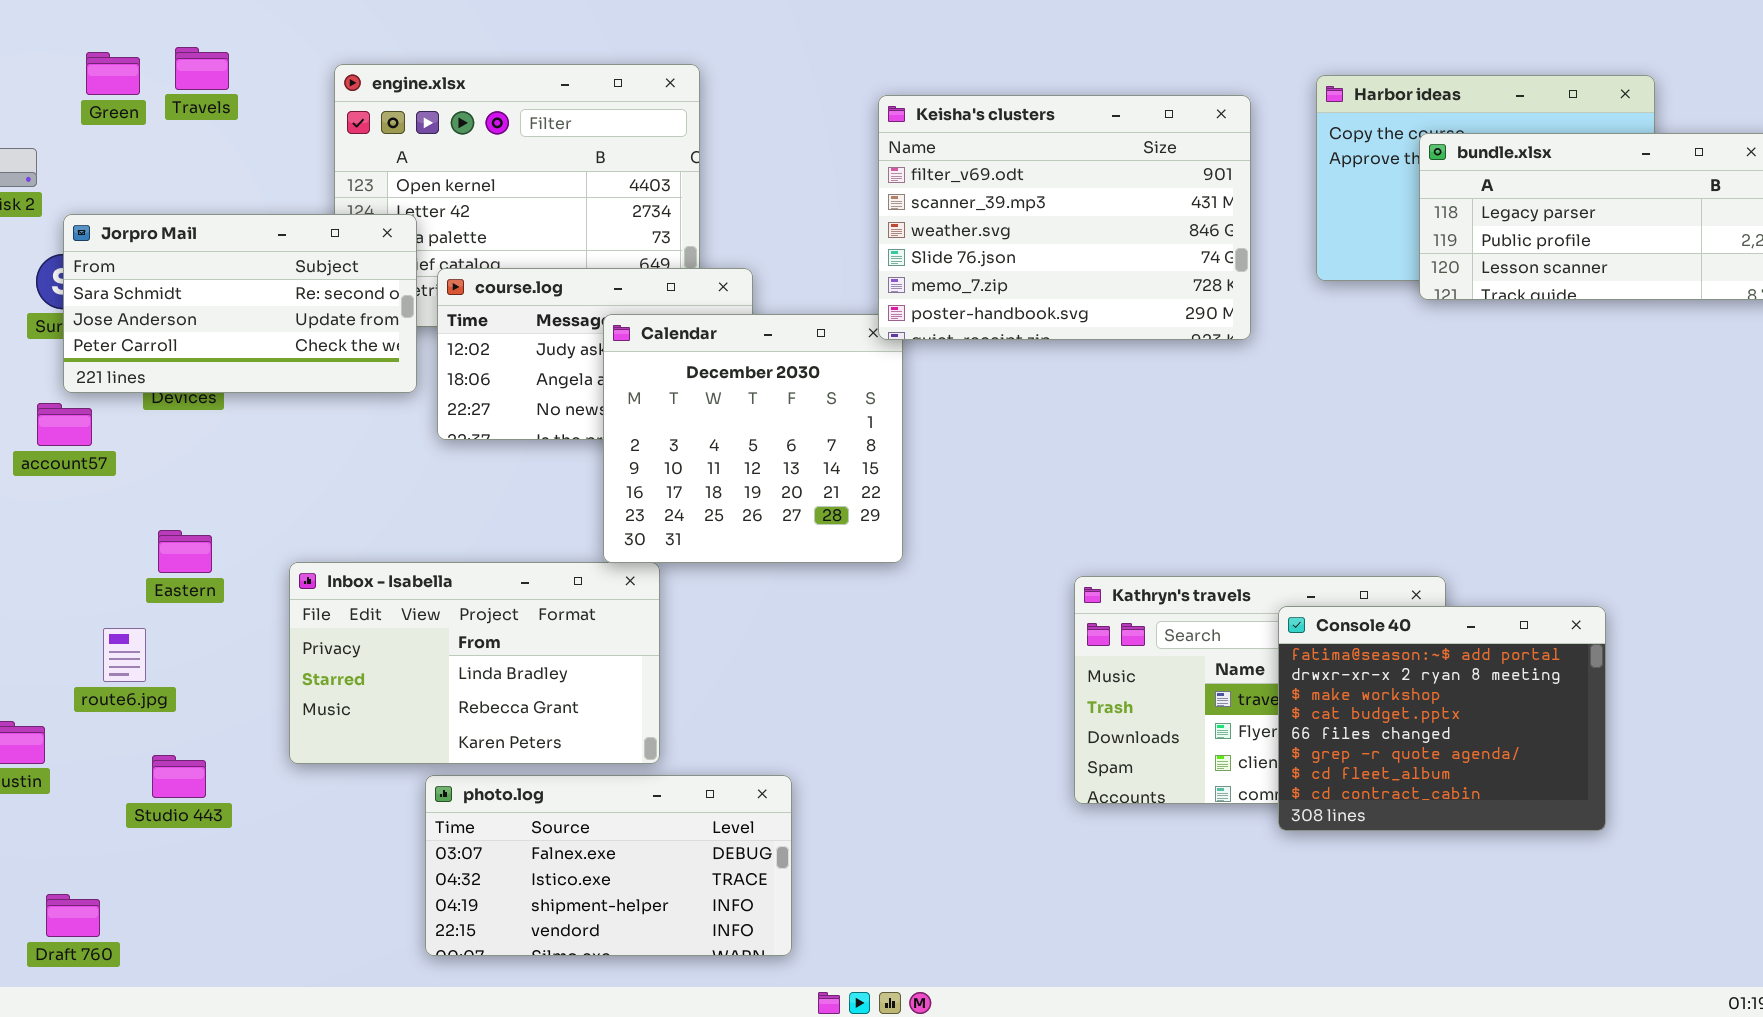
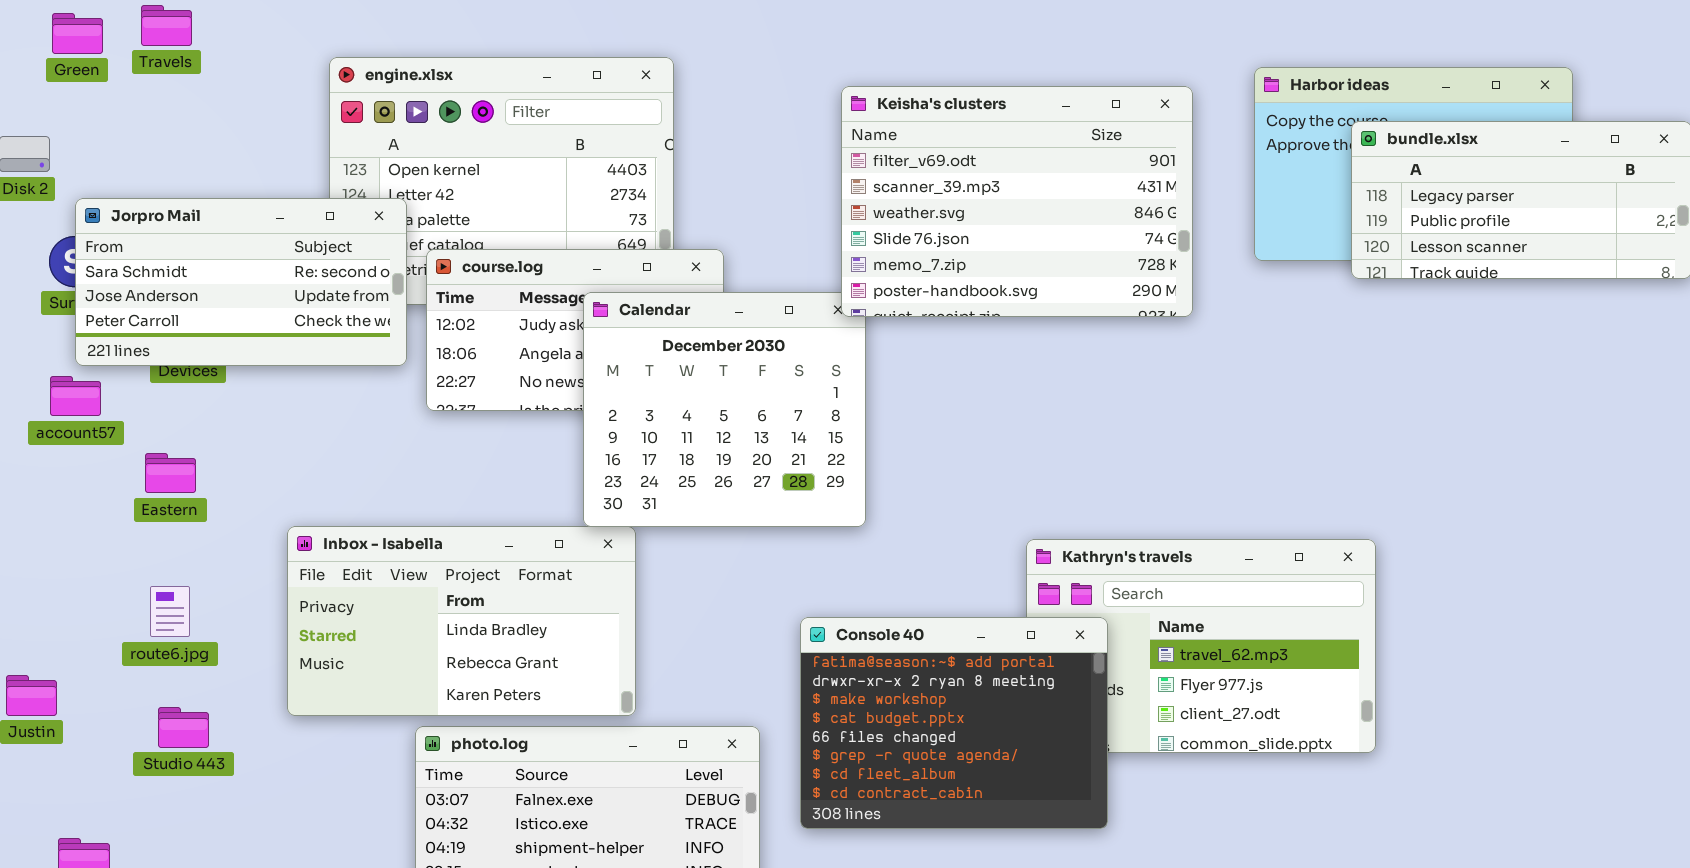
Travels: [175,47,229,90] -> [141,5,192,46], moved
Green: [86,52,140,95] -> [52,13,103,54], moved
Eastern: [158,530,212,573] -> [145,453,196,493], moved
Console 40: [1278,606,1606,831] -> [800,617,1108,829], moved
route6.jpg: [103,628,146,682] -> [150,586,190,637], moved

